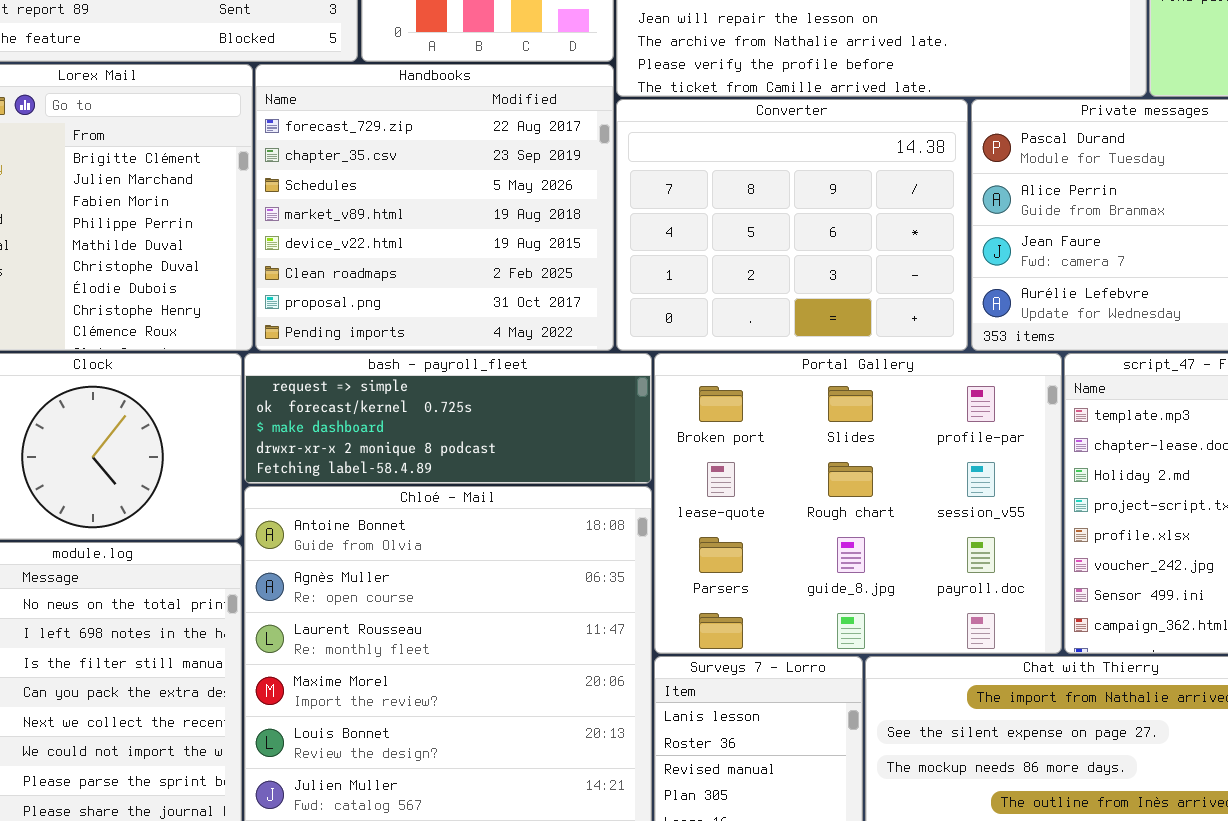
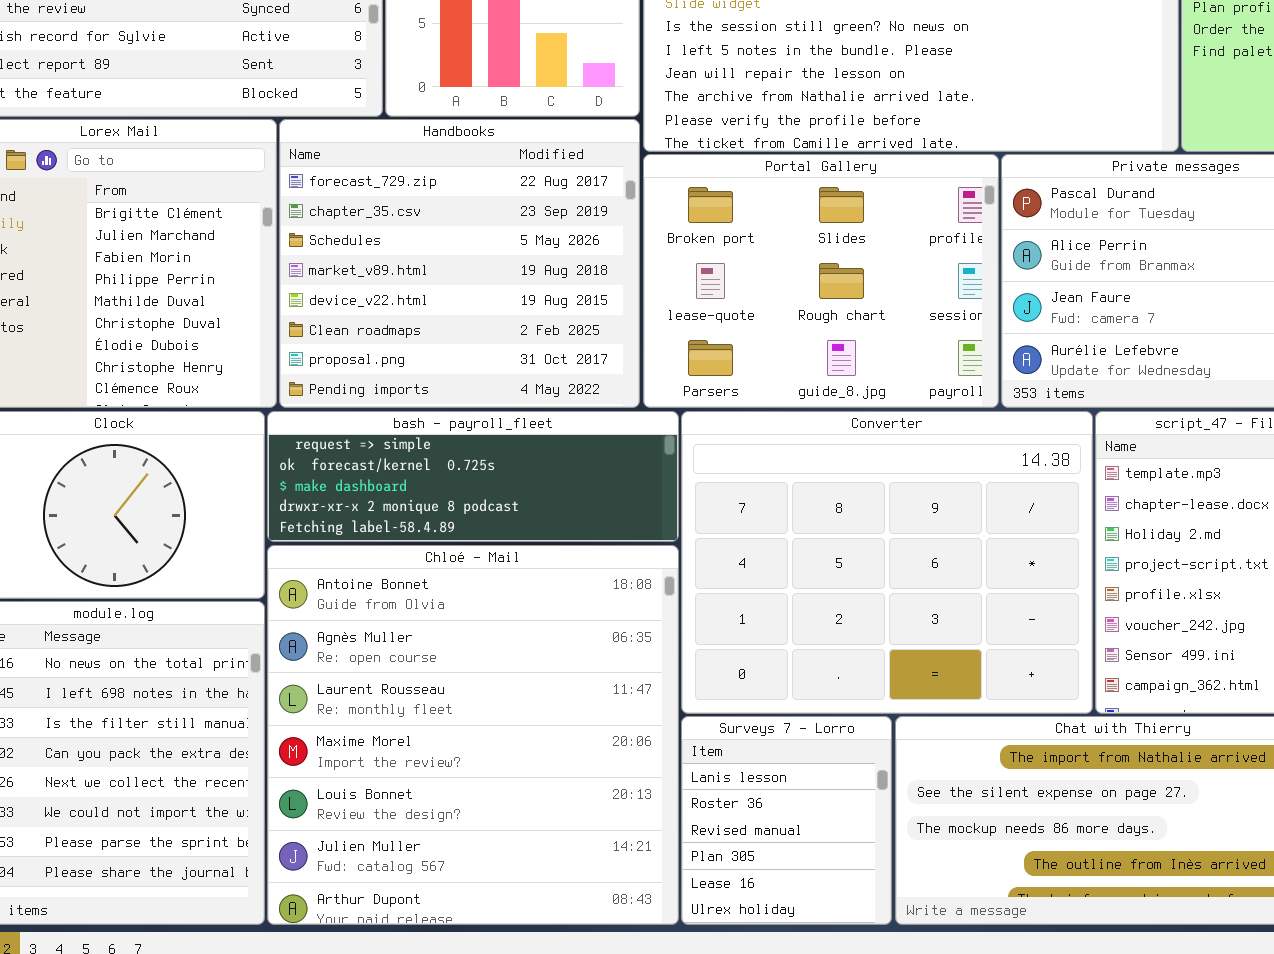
Converter: [616,99,968,351] -> [681,411,1093,714], moved, resized
Portal Gallery: [654,353,1062,654] -> [643,154,999,408], moved, resized

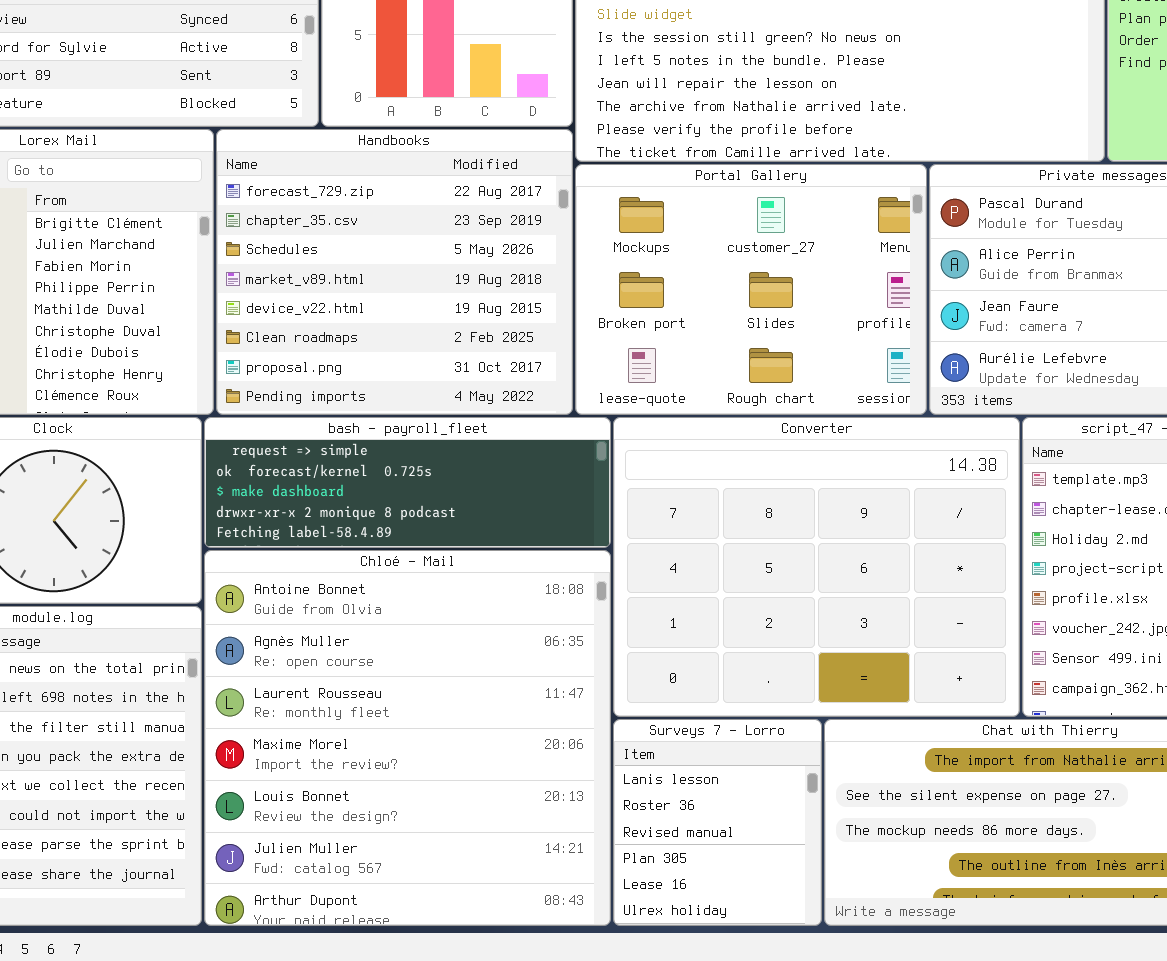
Portal Gallery: [643,154,999,408] -> [575,164,927,415], scrolled up 1 row

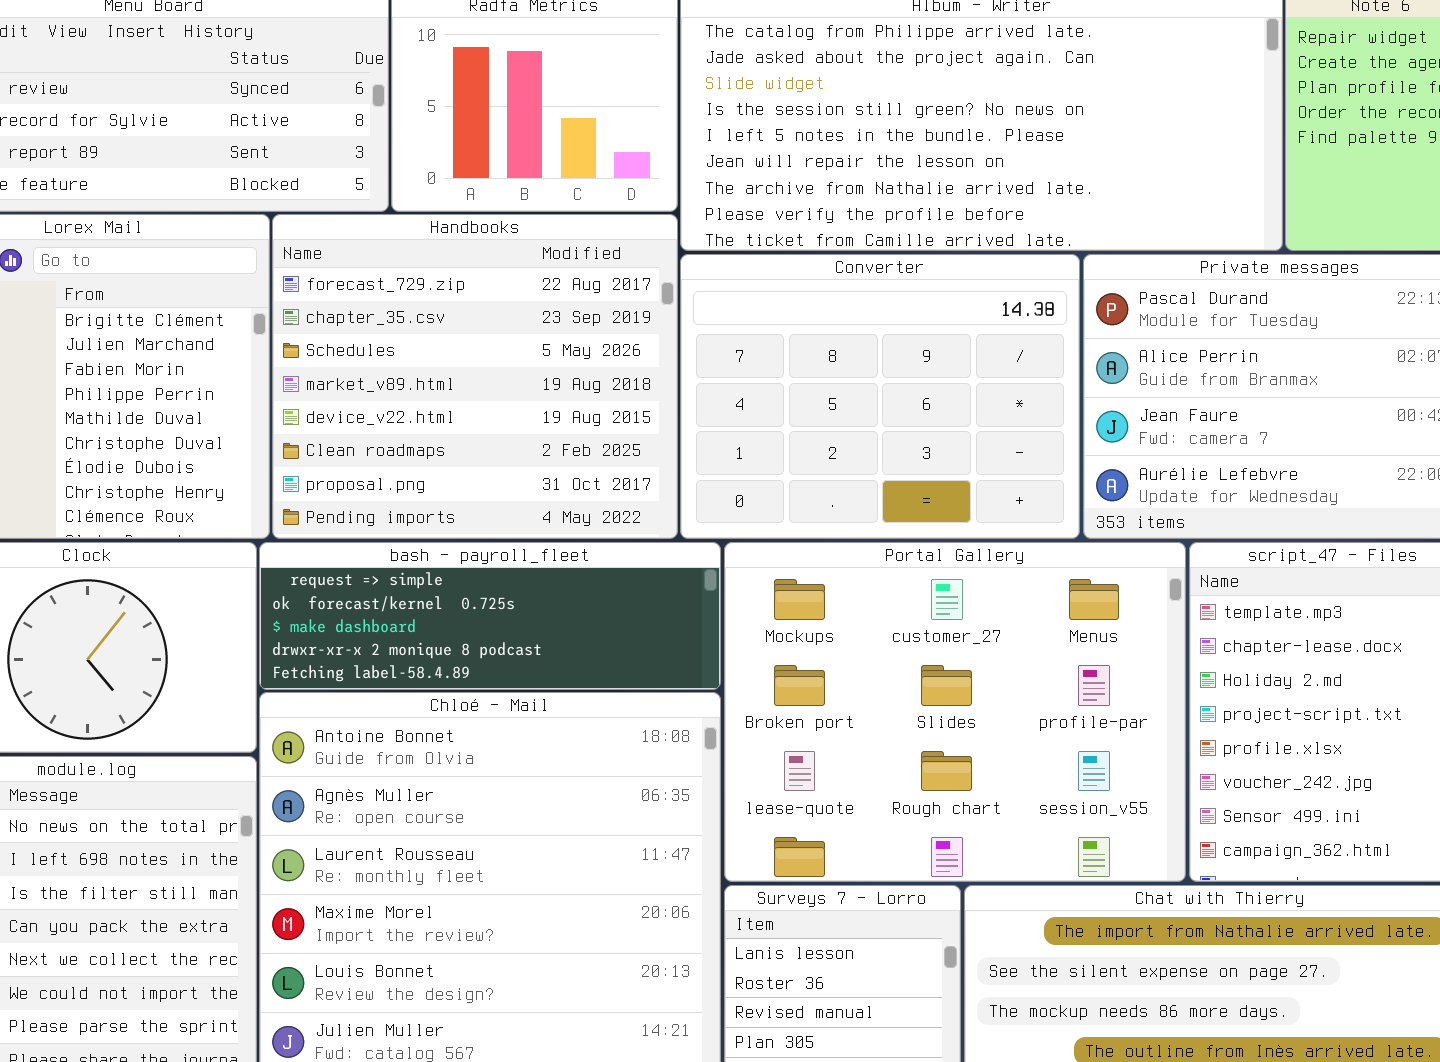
Portal Gallery: [575,164,927,415] -> [724,542,1186,882], moved, resized
Converter: [613,417,1020,717] -> [680,254,1080,539], moved, resized

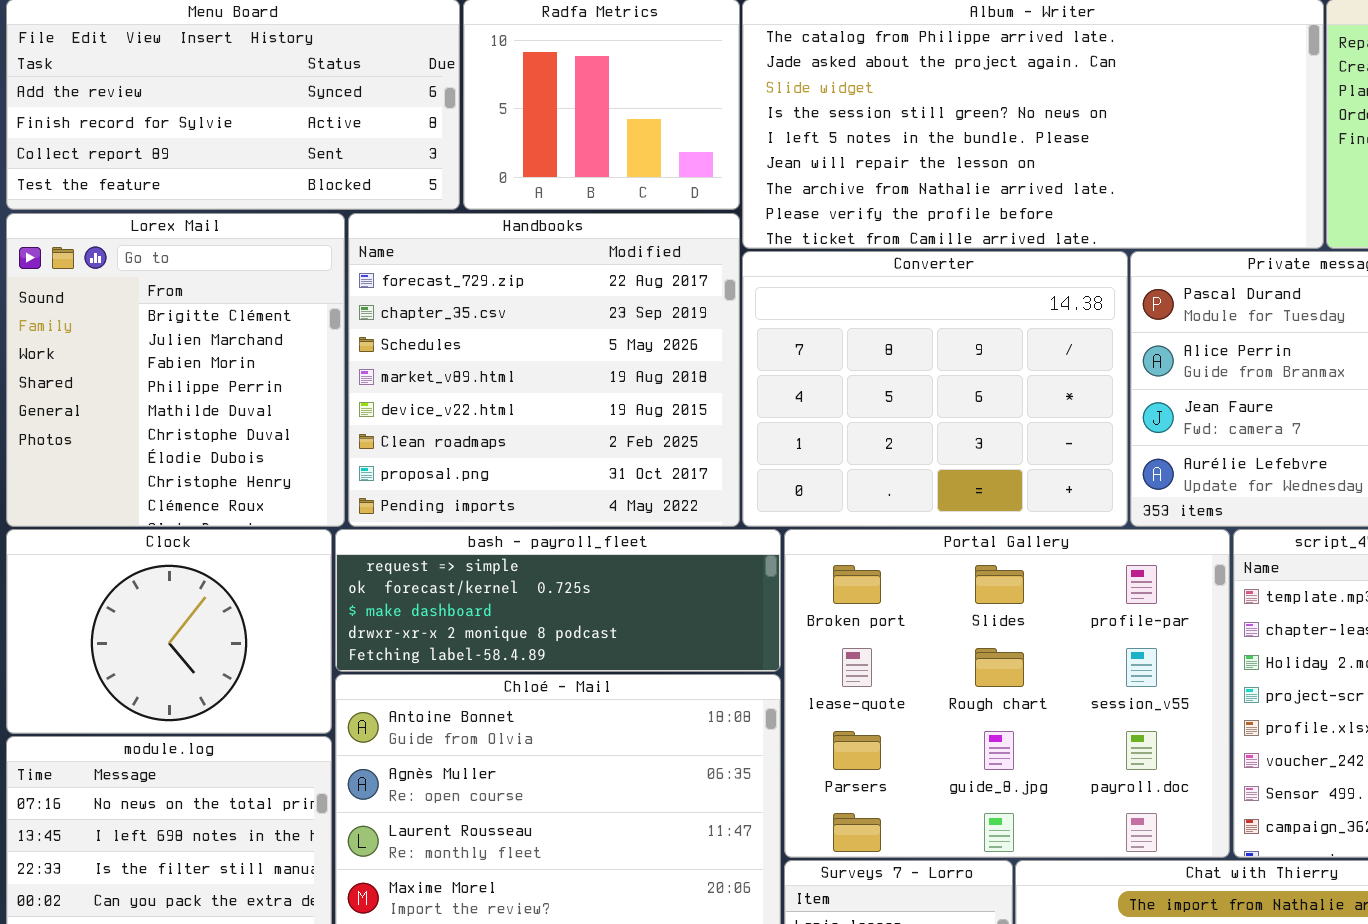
Portal Gallery: [724,542,1186,882] -> [784,529,1230,858], scrolled down 1 row

